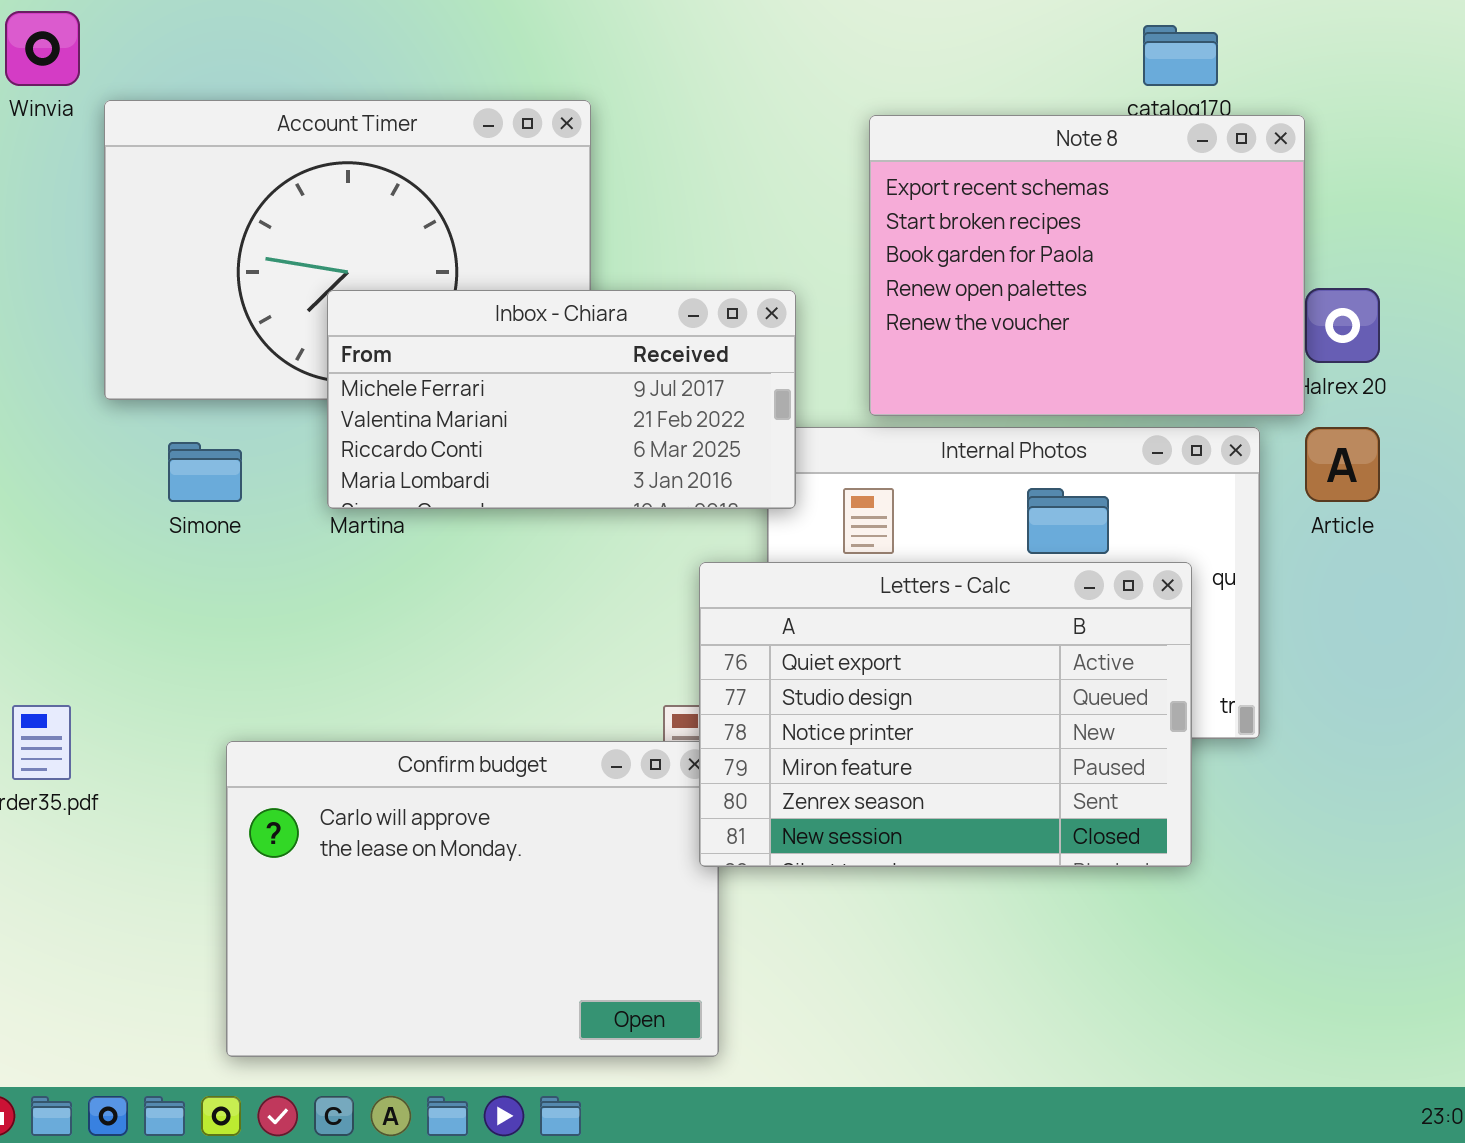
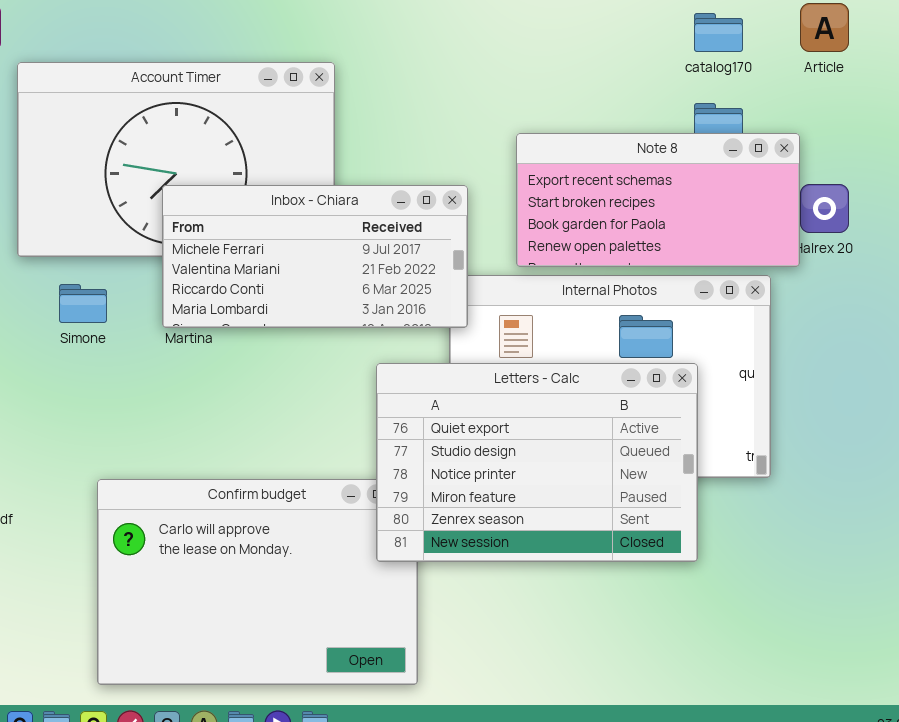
Note 8: [869,115,1305,416] -> [516,133,800,267], resized
Article: [1305,427,1380,502] -> [800,3,849,52], moved
Letters - Calc: [699,562,1192,867] -> [376,363,698,562], moved

